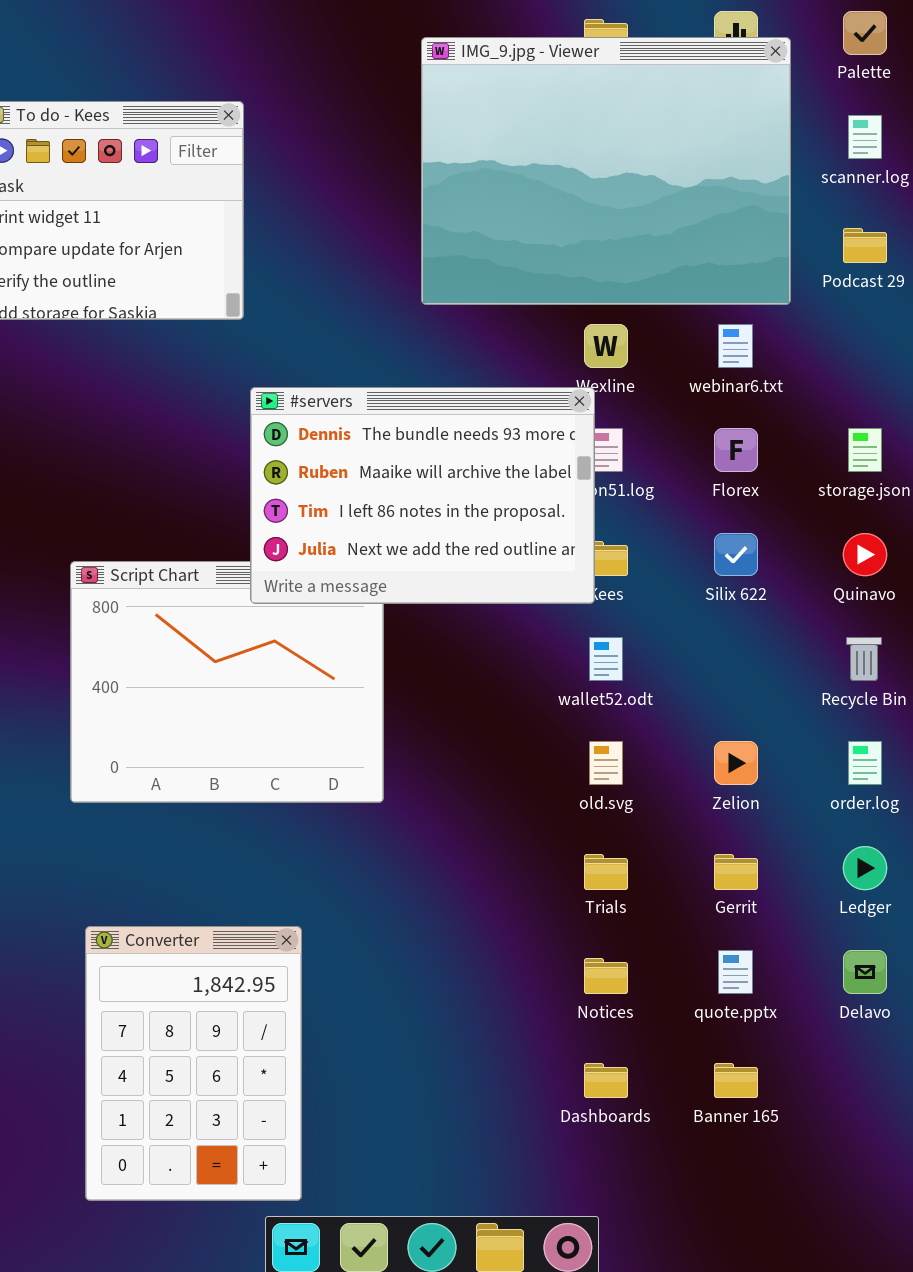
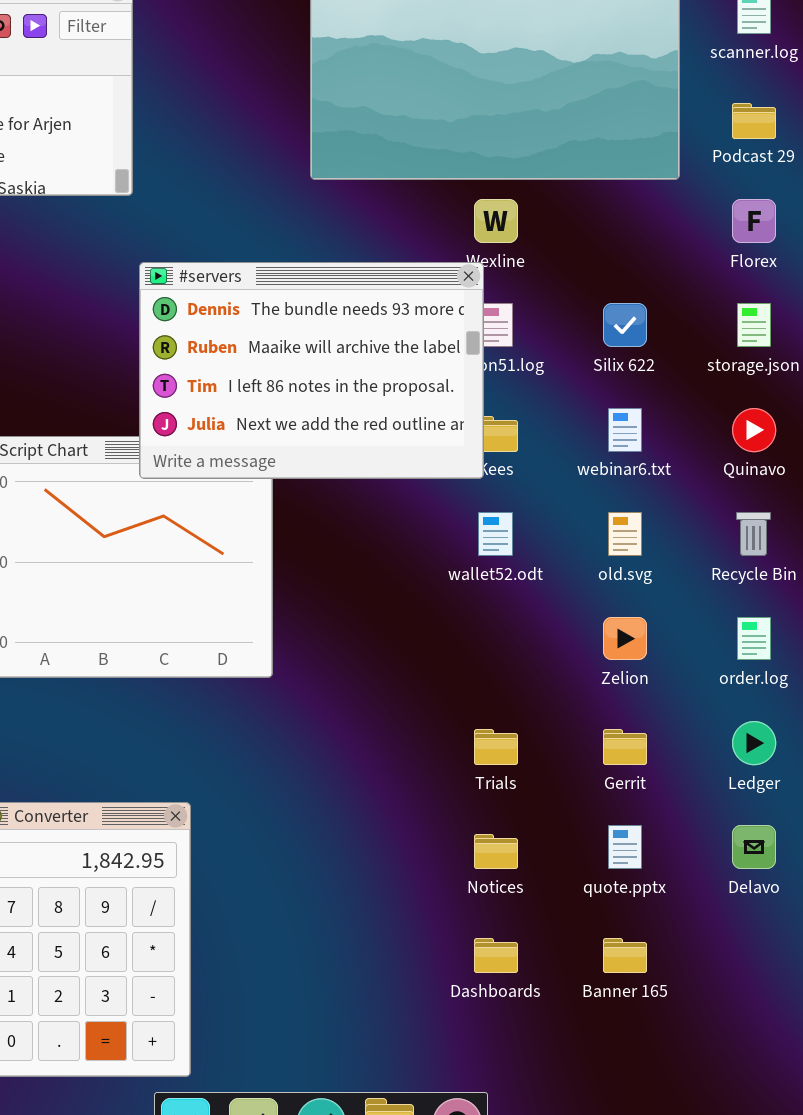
webinar6.txt: [718,324,753,368] -> [608,408,642,452], moved
Florex: [714,428,758,472] -> [732,199,776,243], moved
Silix 622: [714,533,758,576] -> [603,303,647,347], moved
old.svg: [589,741,623,785] -> [608,512,642,556], moved

